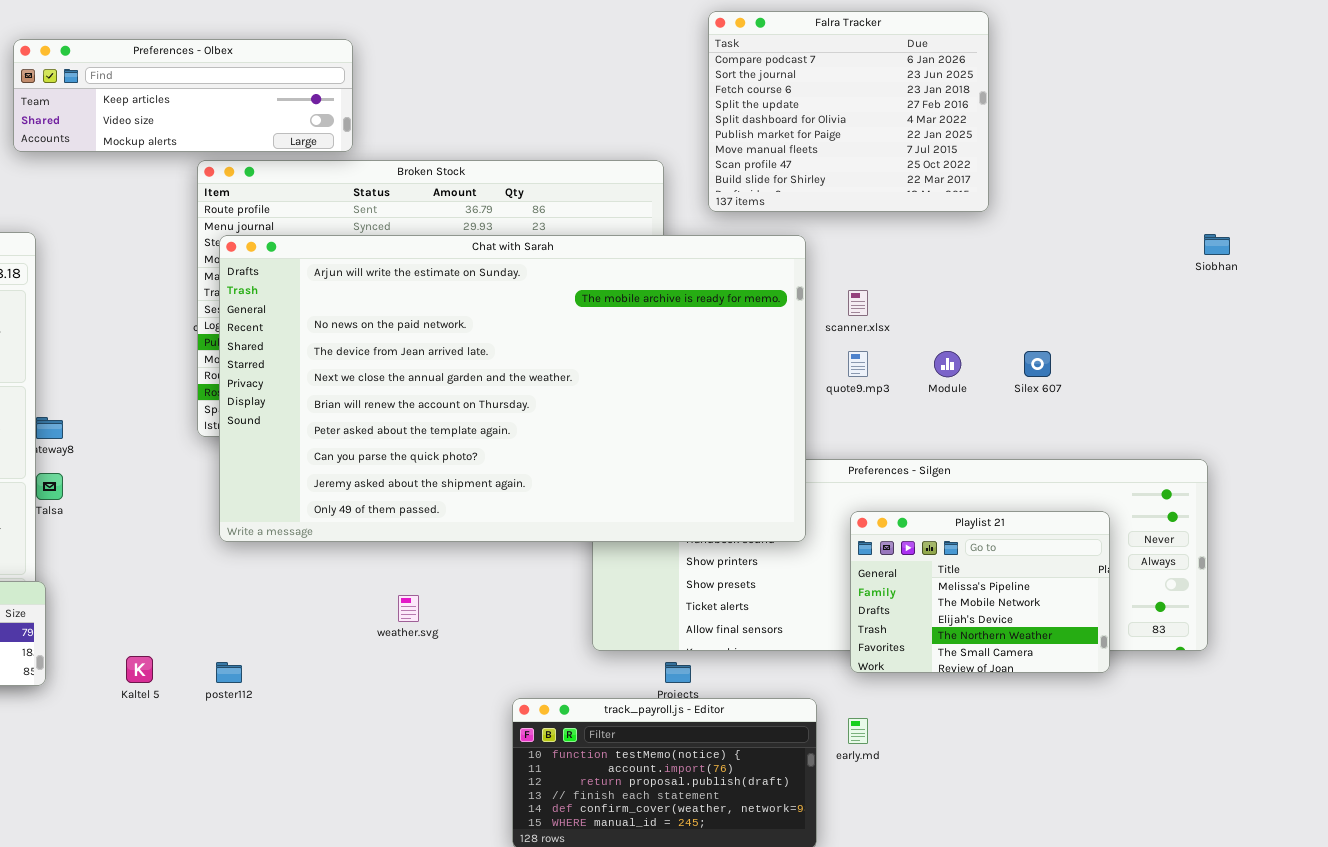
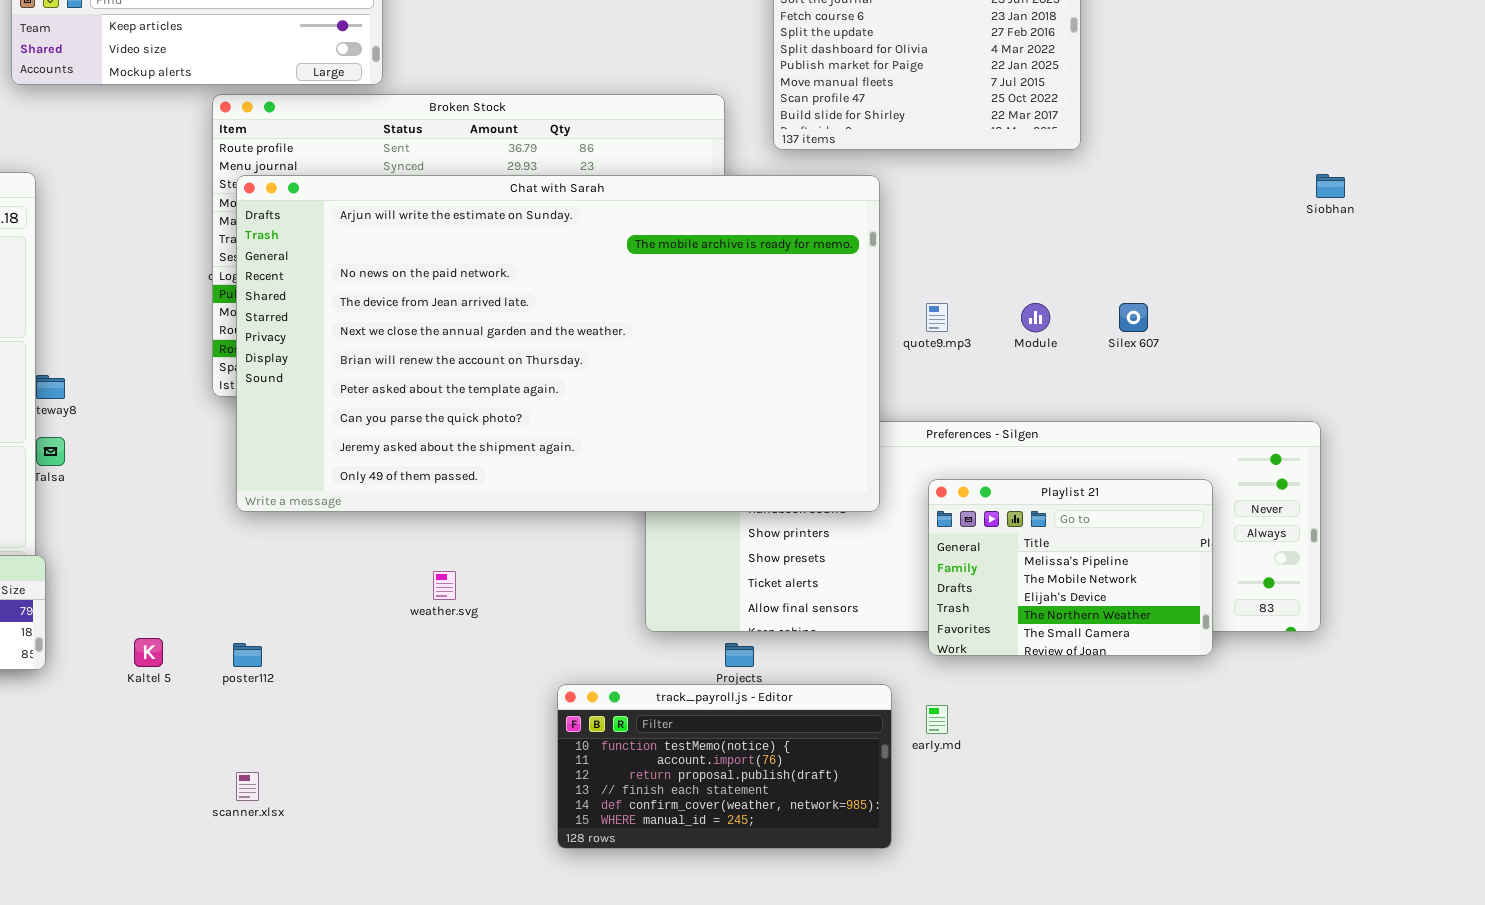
scanner.xlsx: [848,290,868,316] -> [236,772,259,801], moved

